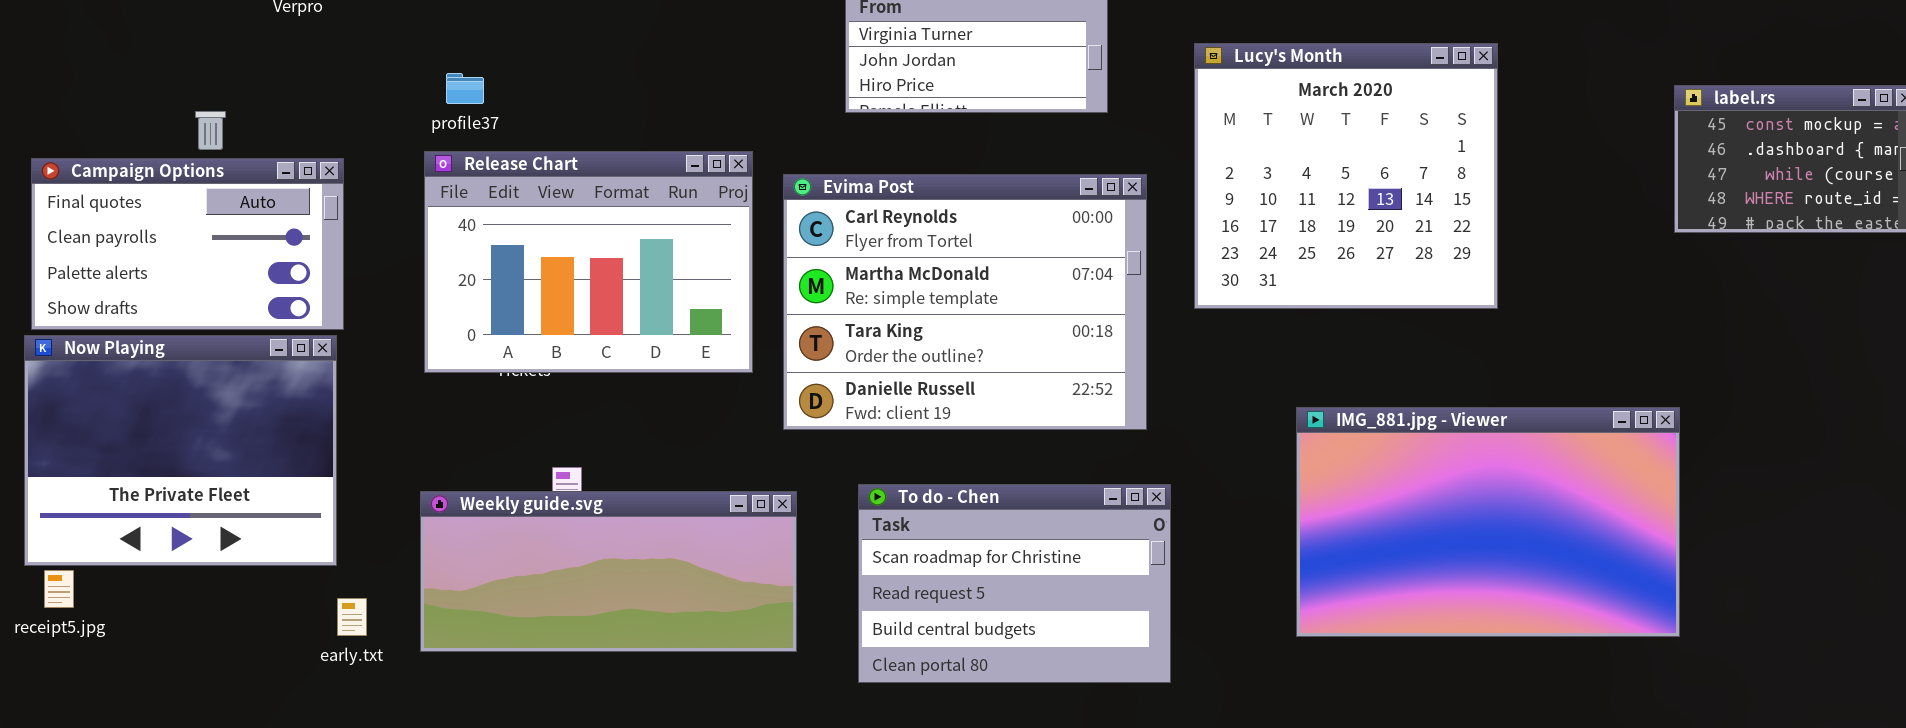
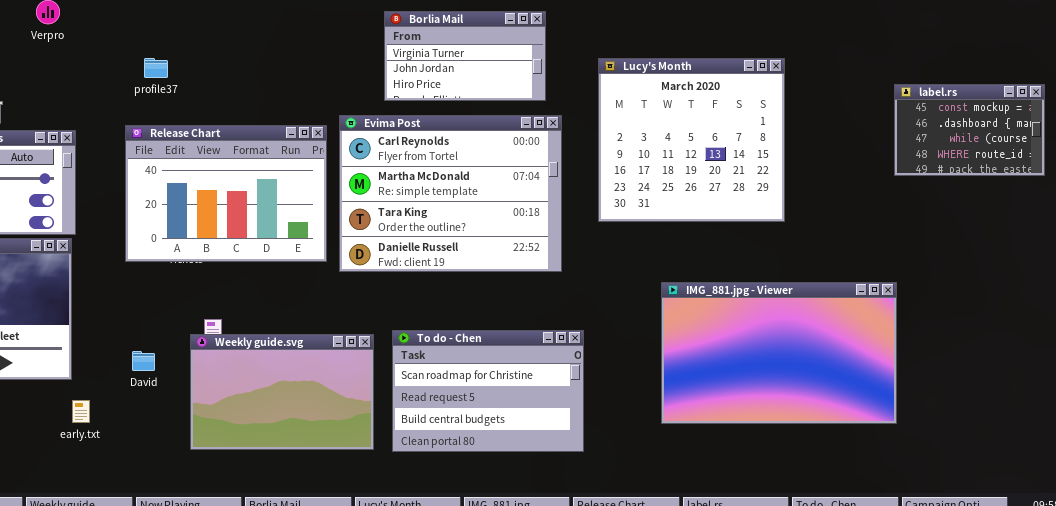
profile37: [446,73,484,104] -> [144,58,168,78], moved
Evima Post: [783,174,1147,430] -> [339,115,562,272], moved
Weekly guide.svg: [420,491,797,652] -> [190,334,374,450], moved, resized

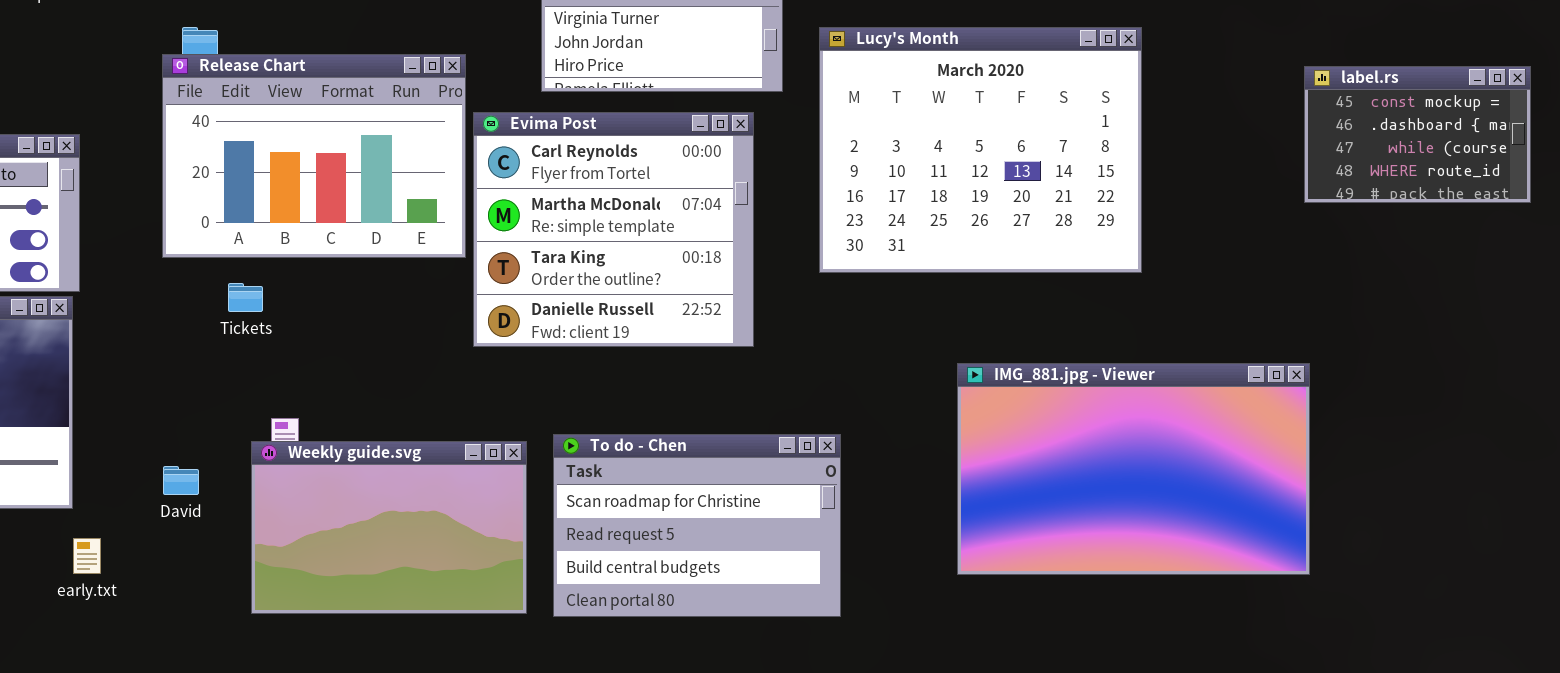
Lucy's Month: [598,58,785,222] -> [819,27,1142,273], resized
Evima Post: [339,115,562,272] -> [473,112,754,347], resized
Release Chart: [125,125,327,262] -> [162,54,466,258], moved

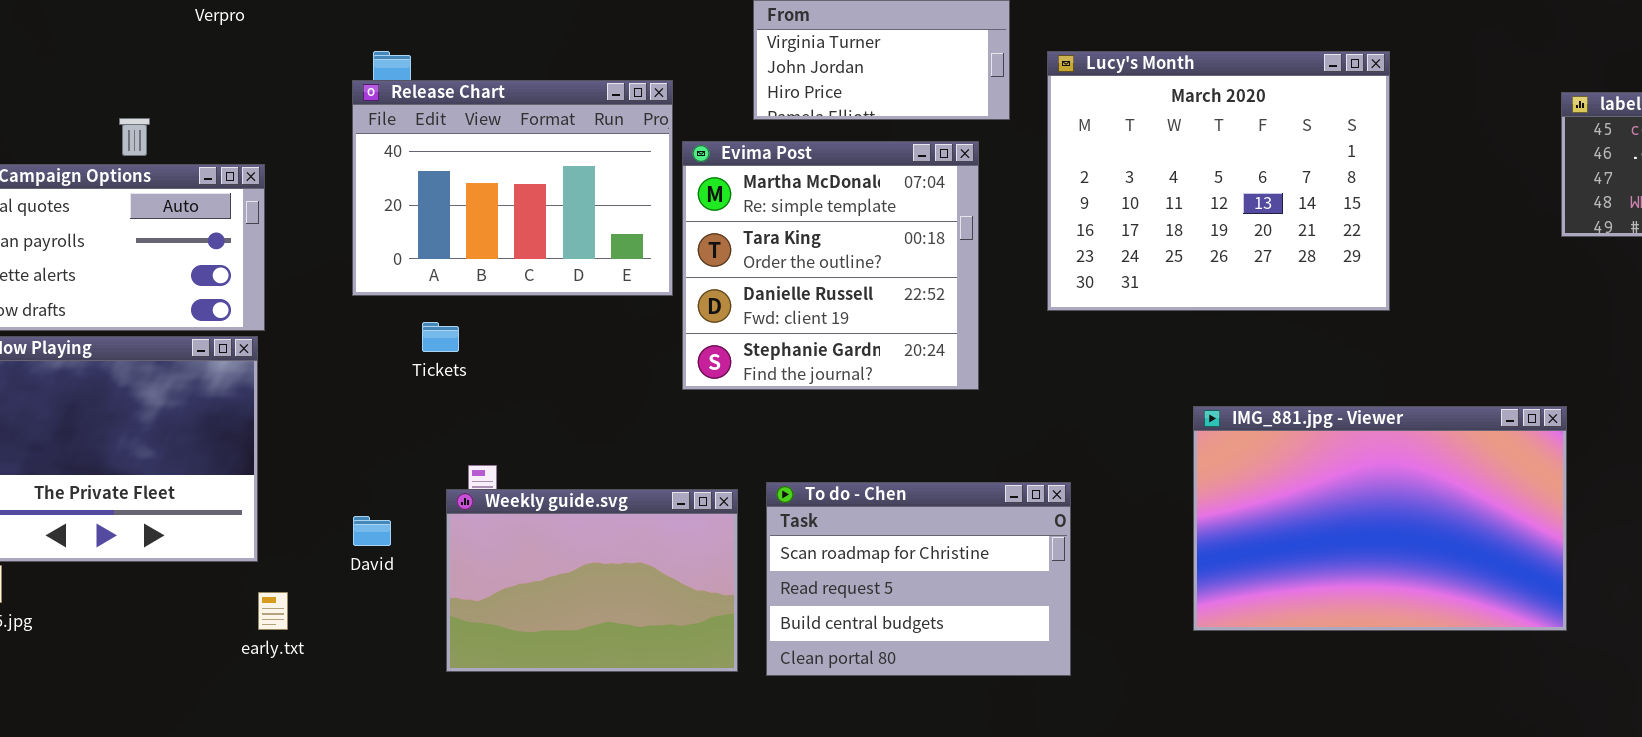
Evima Post: [473,112,754,347] -> [682,141,979,390], scrolled down 1 row

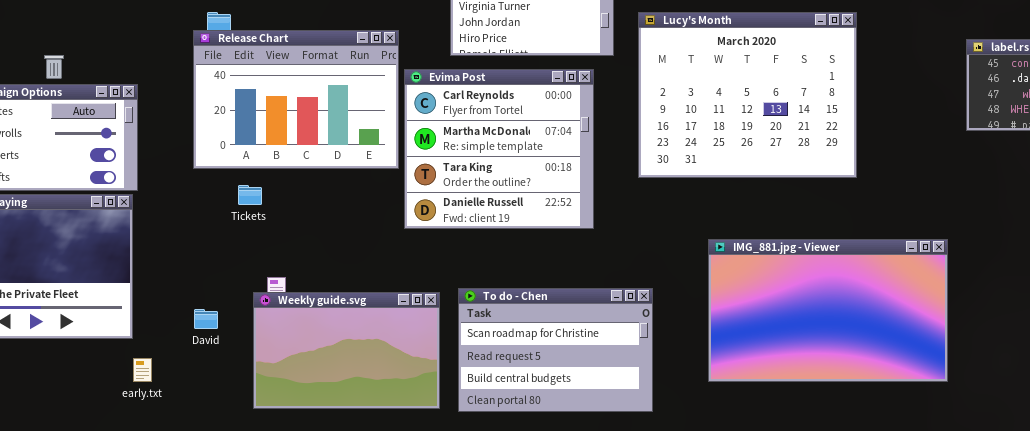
Evima Post: [682,141,979,390] -> [404,69,594,229], scrolled up 1 row
IMG_881.jpg - Viewer: [1193,406,1567,631] -> [708,239,948,382], moved

